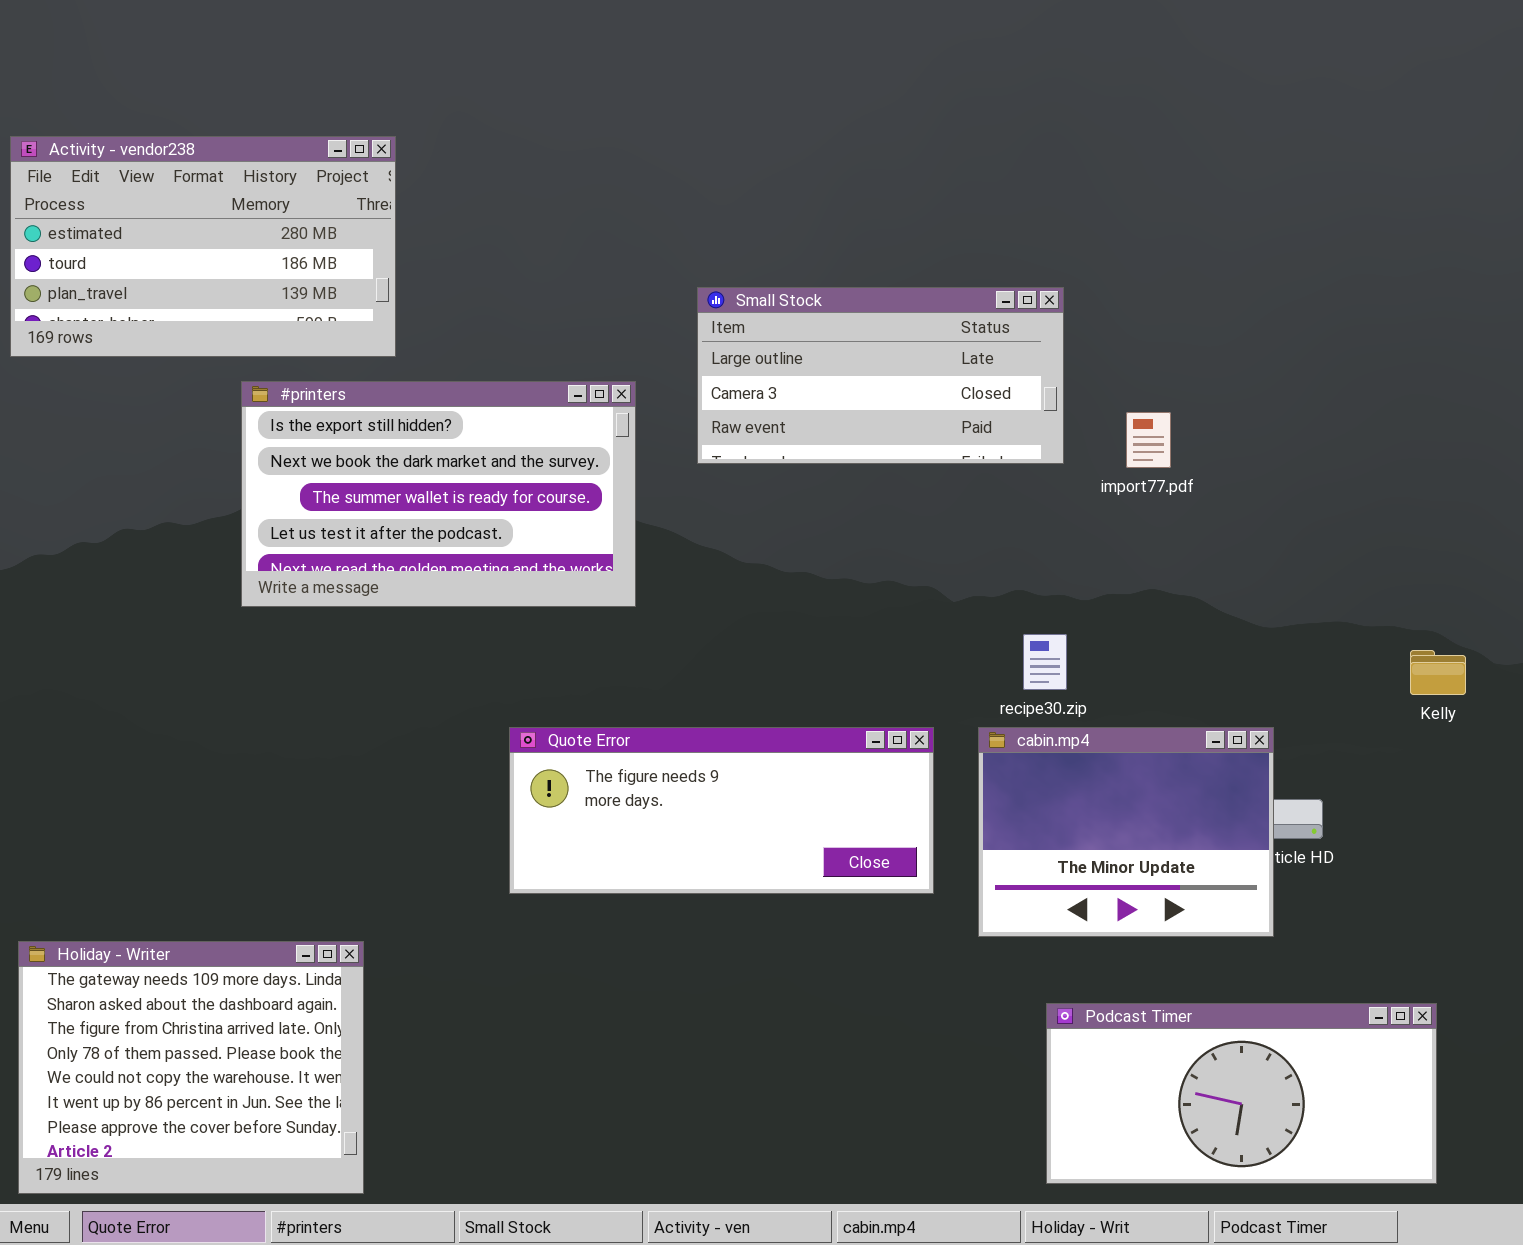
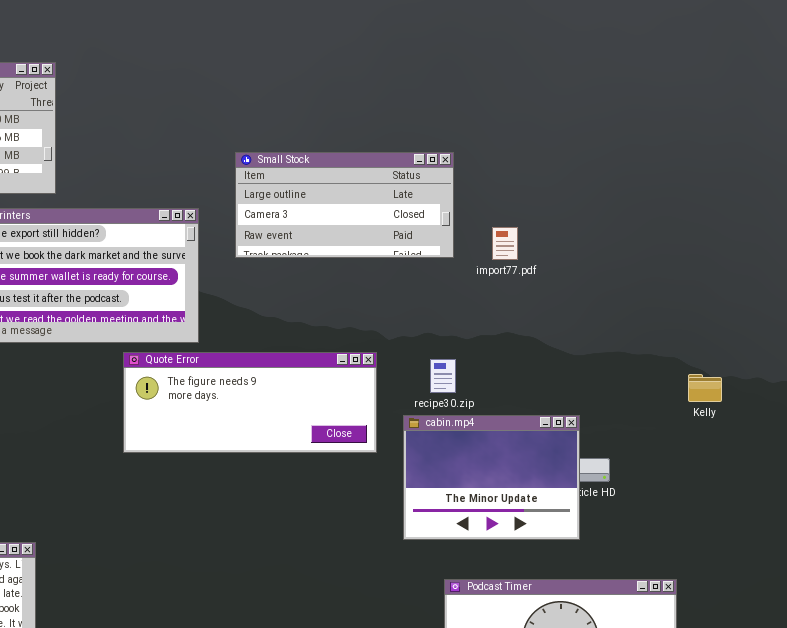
Kelly: [1410,650,1466,695] -> [688,374,722,402], moved
Quote Error: [509,727,934,894] -> [123,352,377,453], moved

